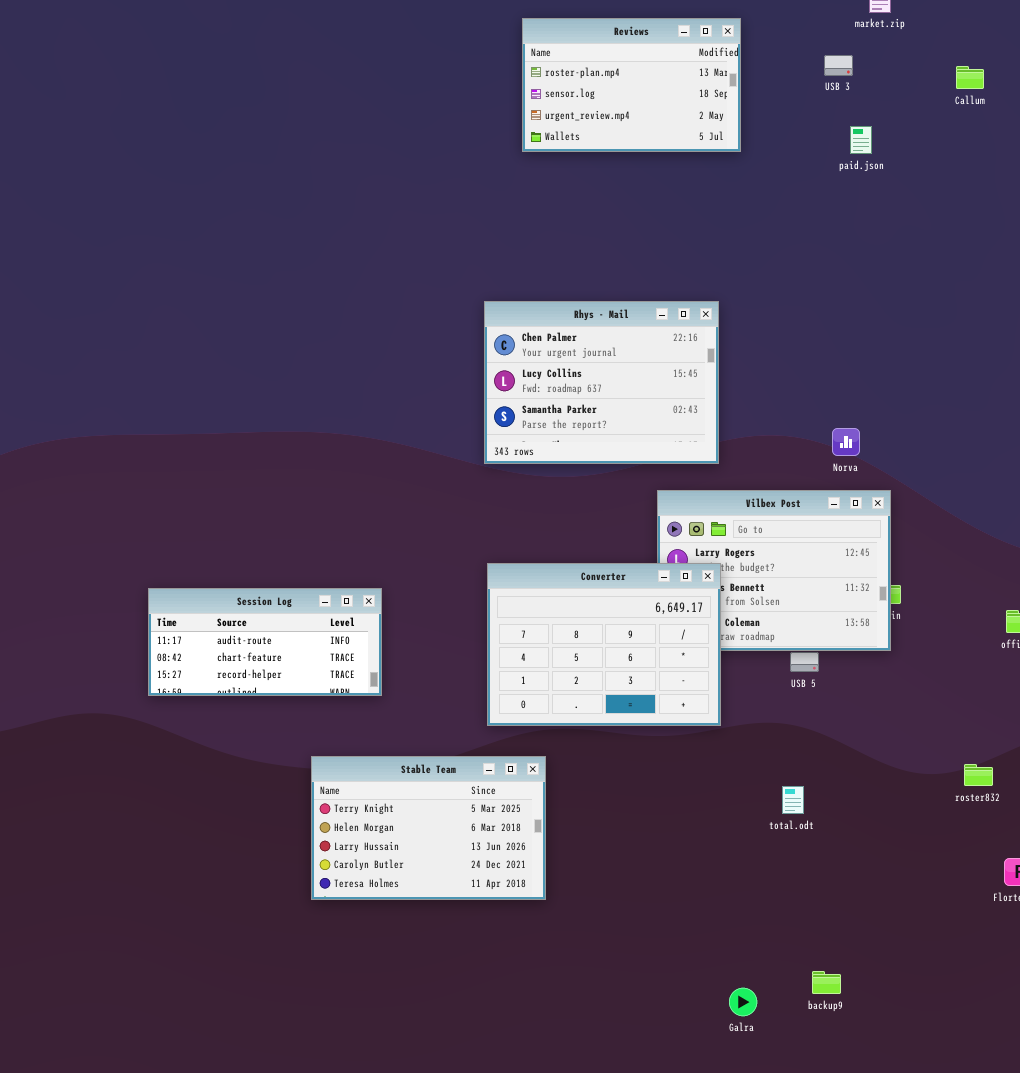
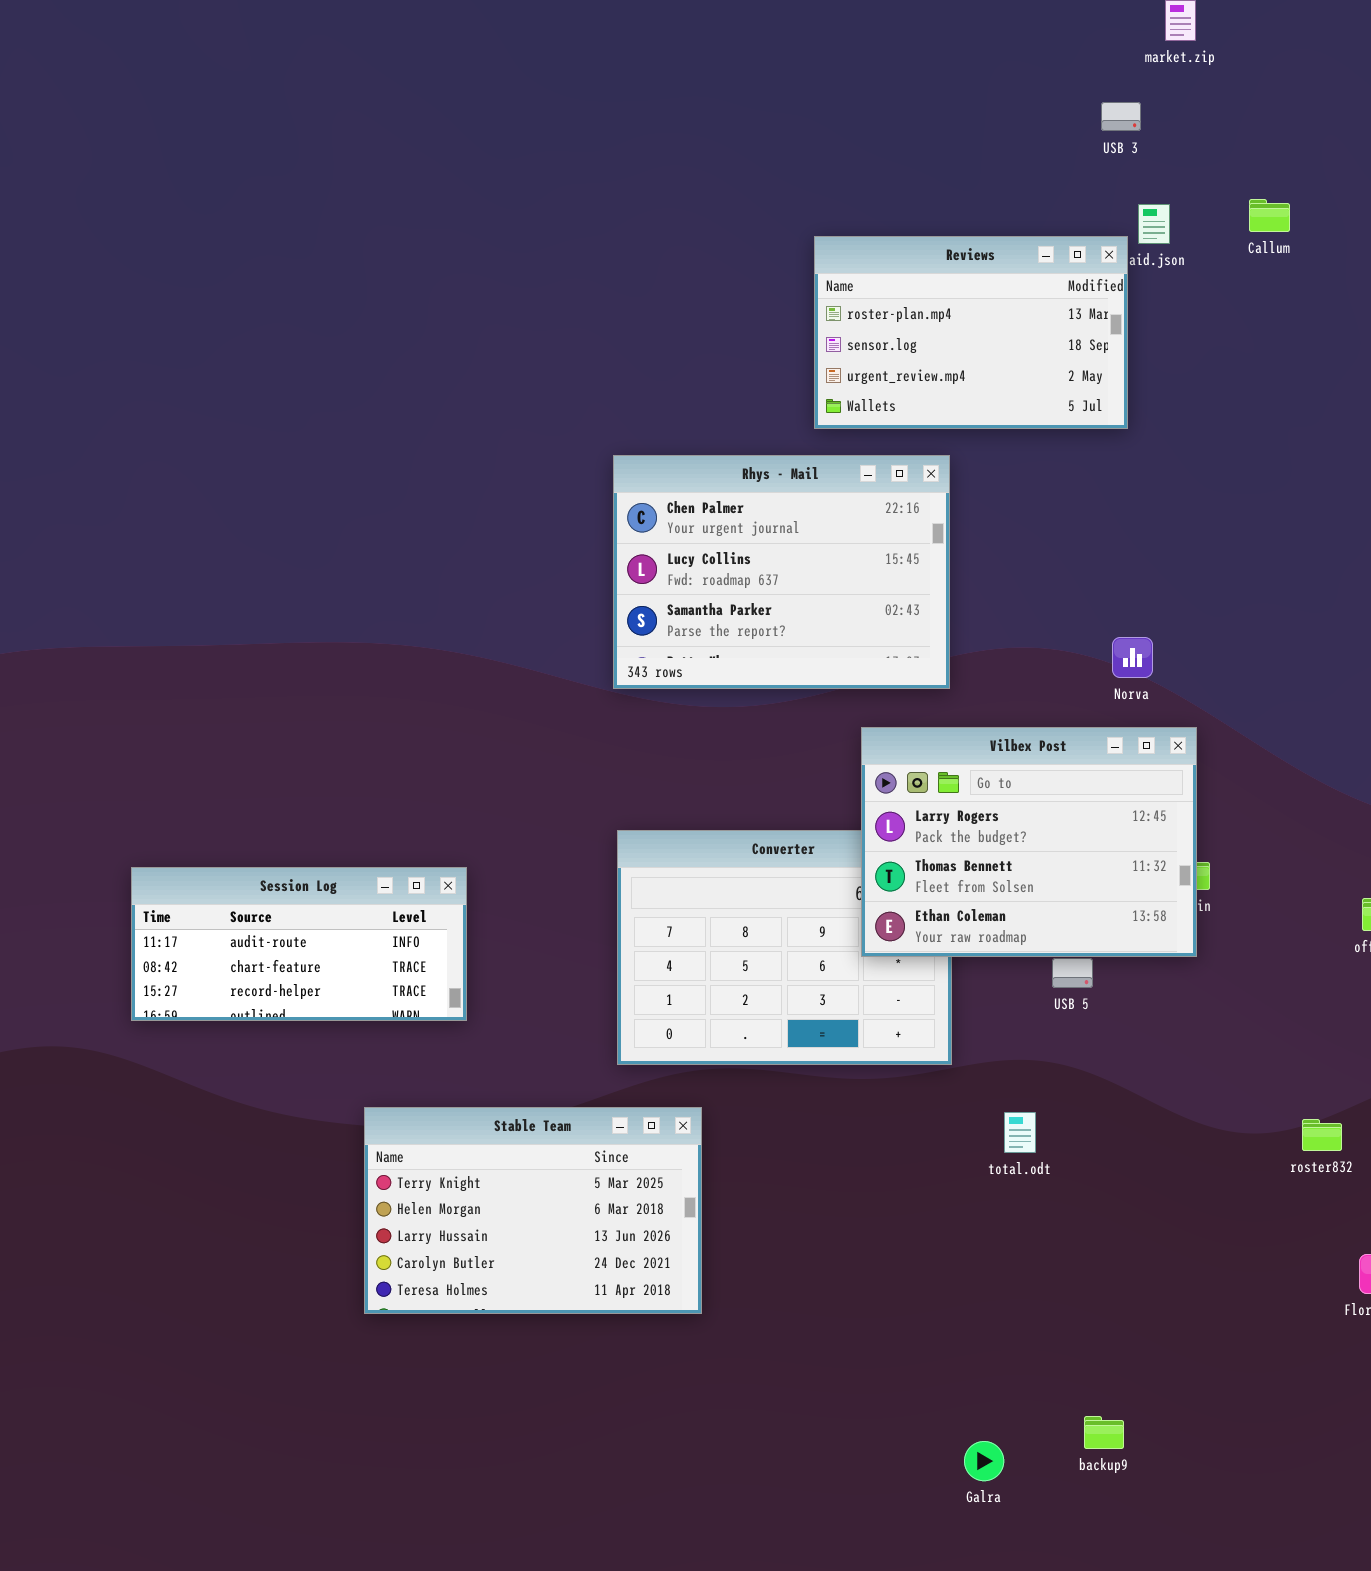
Reviews: [522,18,741,152] -> [814,236,1128,429], moved
Callum: [956,66,984,89] -> [1249,199,1290,232], moved
Vilbex Post: [657,490,891,651] -> [861,727,1197,957], raised
total.odt: [782,786,804,814] -> [1004,1112,1036,1153], moved

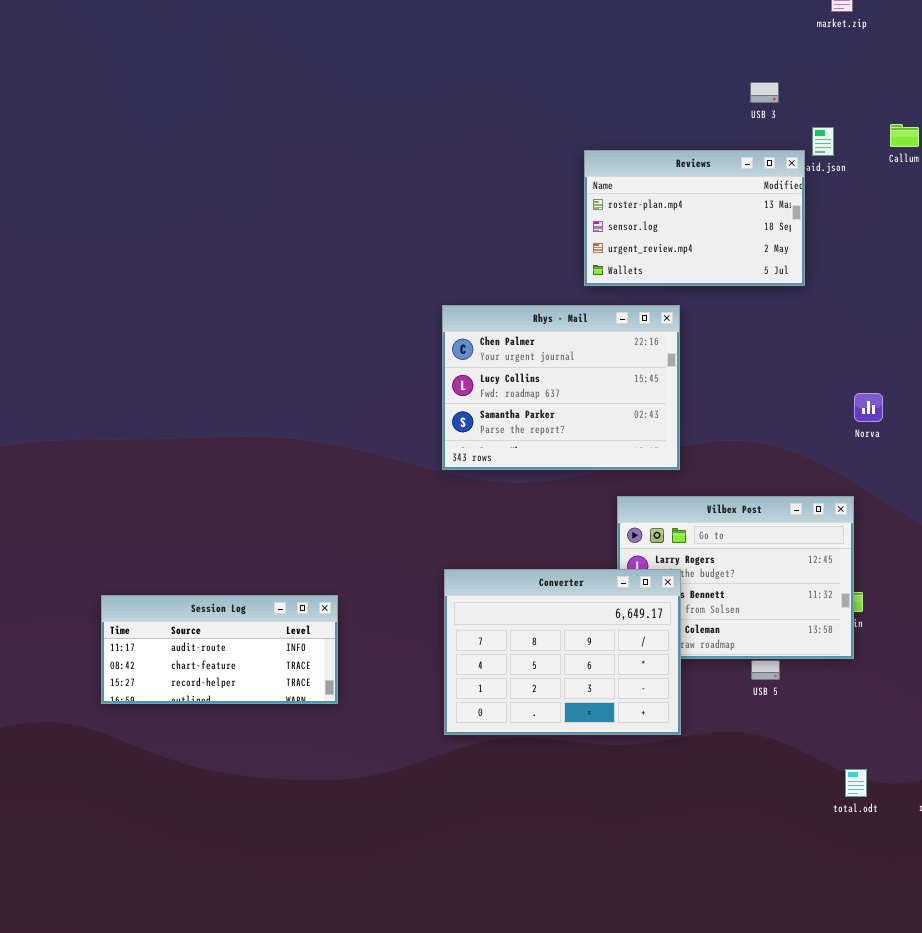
USB 3: [1101,102,1141,131] -> [750,82,779,103], moved
Norva: [1112,637,1153,678] -> [854,393,883,422], moved
Converter: [617,830,952,1065] -> [444,569,681,735], raised
Stable Team: [364,1107,702,1314] -> none, closed
total.odt: [1004,1112,1036,1153] -> [845,769,867,797], moved

